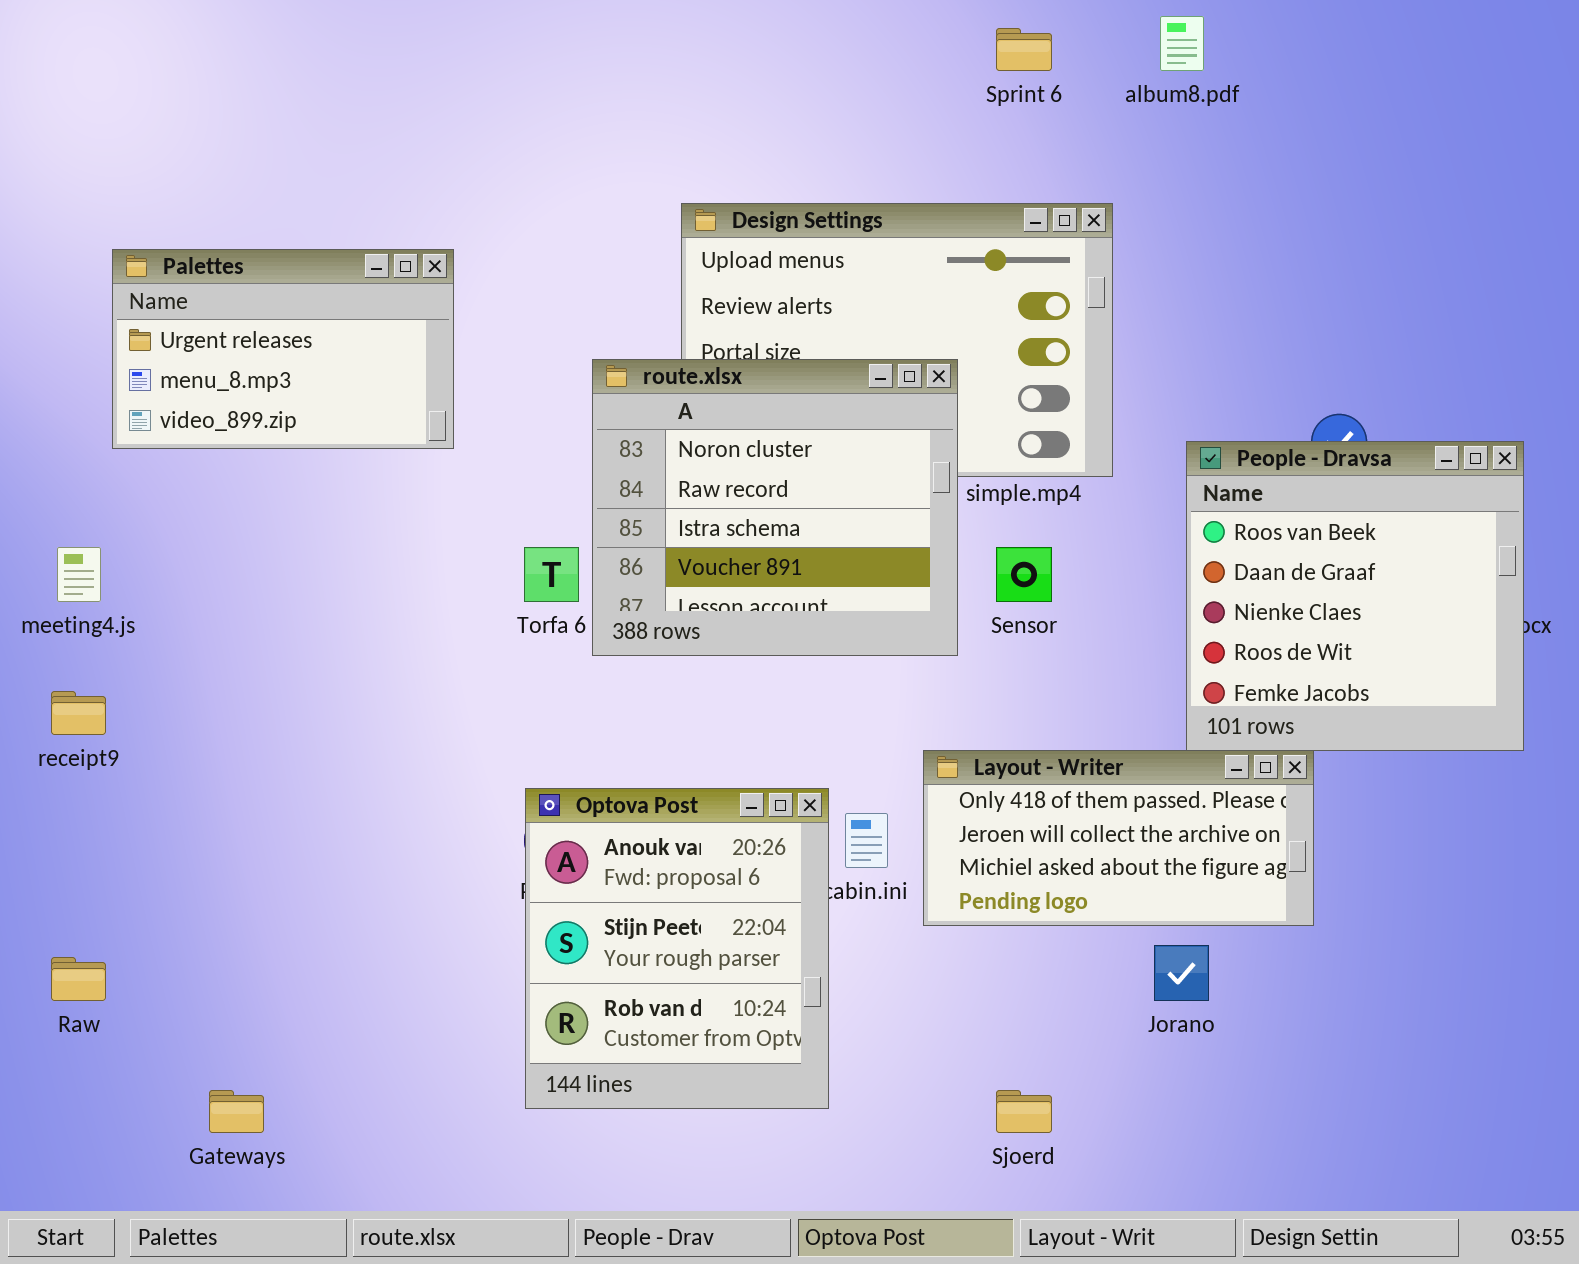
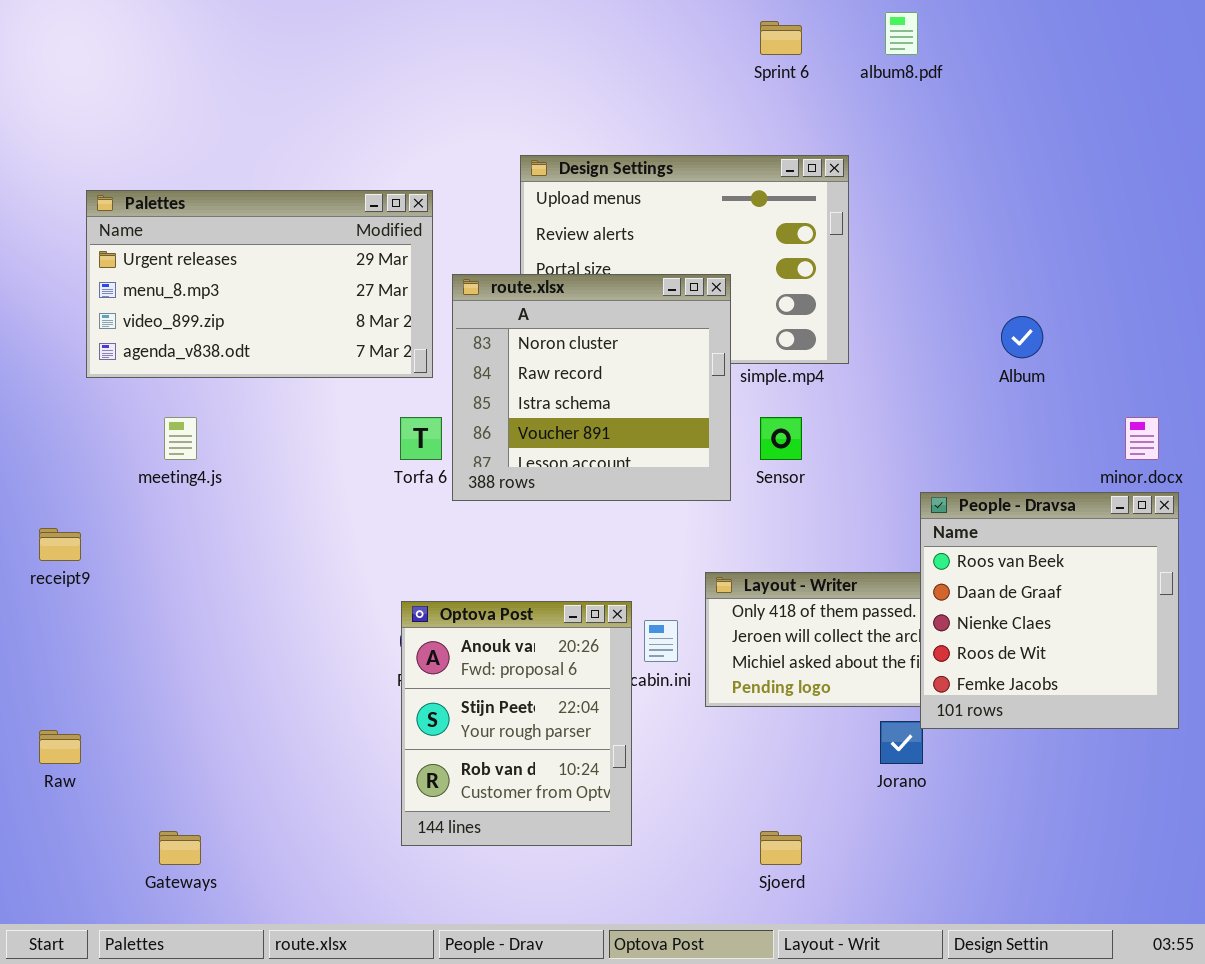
Palettes: [112,249,454,449] -> [86,190,433,378], resized
People - Dravsa: [1186,441,1524,751] -> [920,492,1179,729], moved
meeting4.js: [57,547,101,602] -> [164,417,197,460], moved

